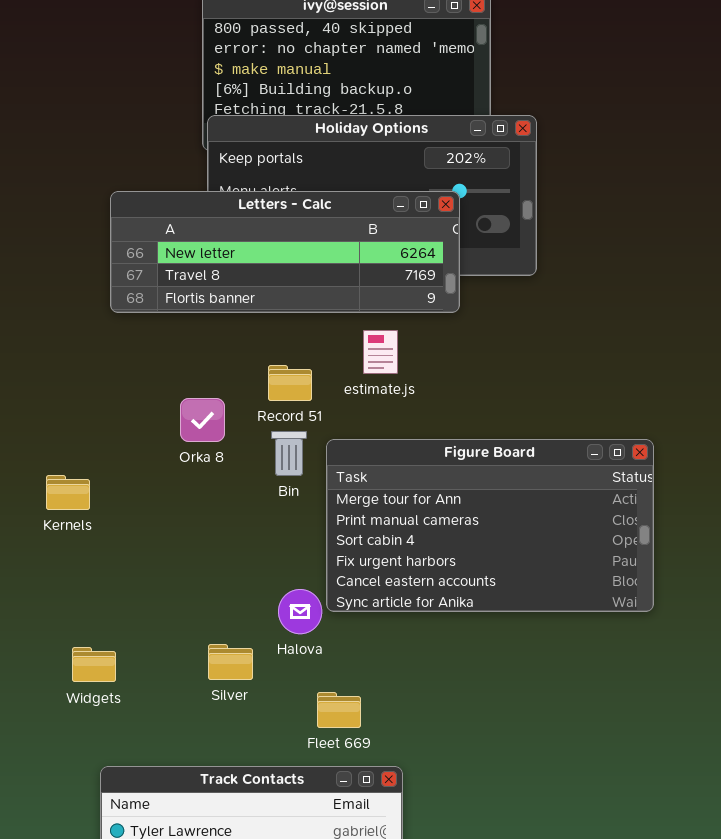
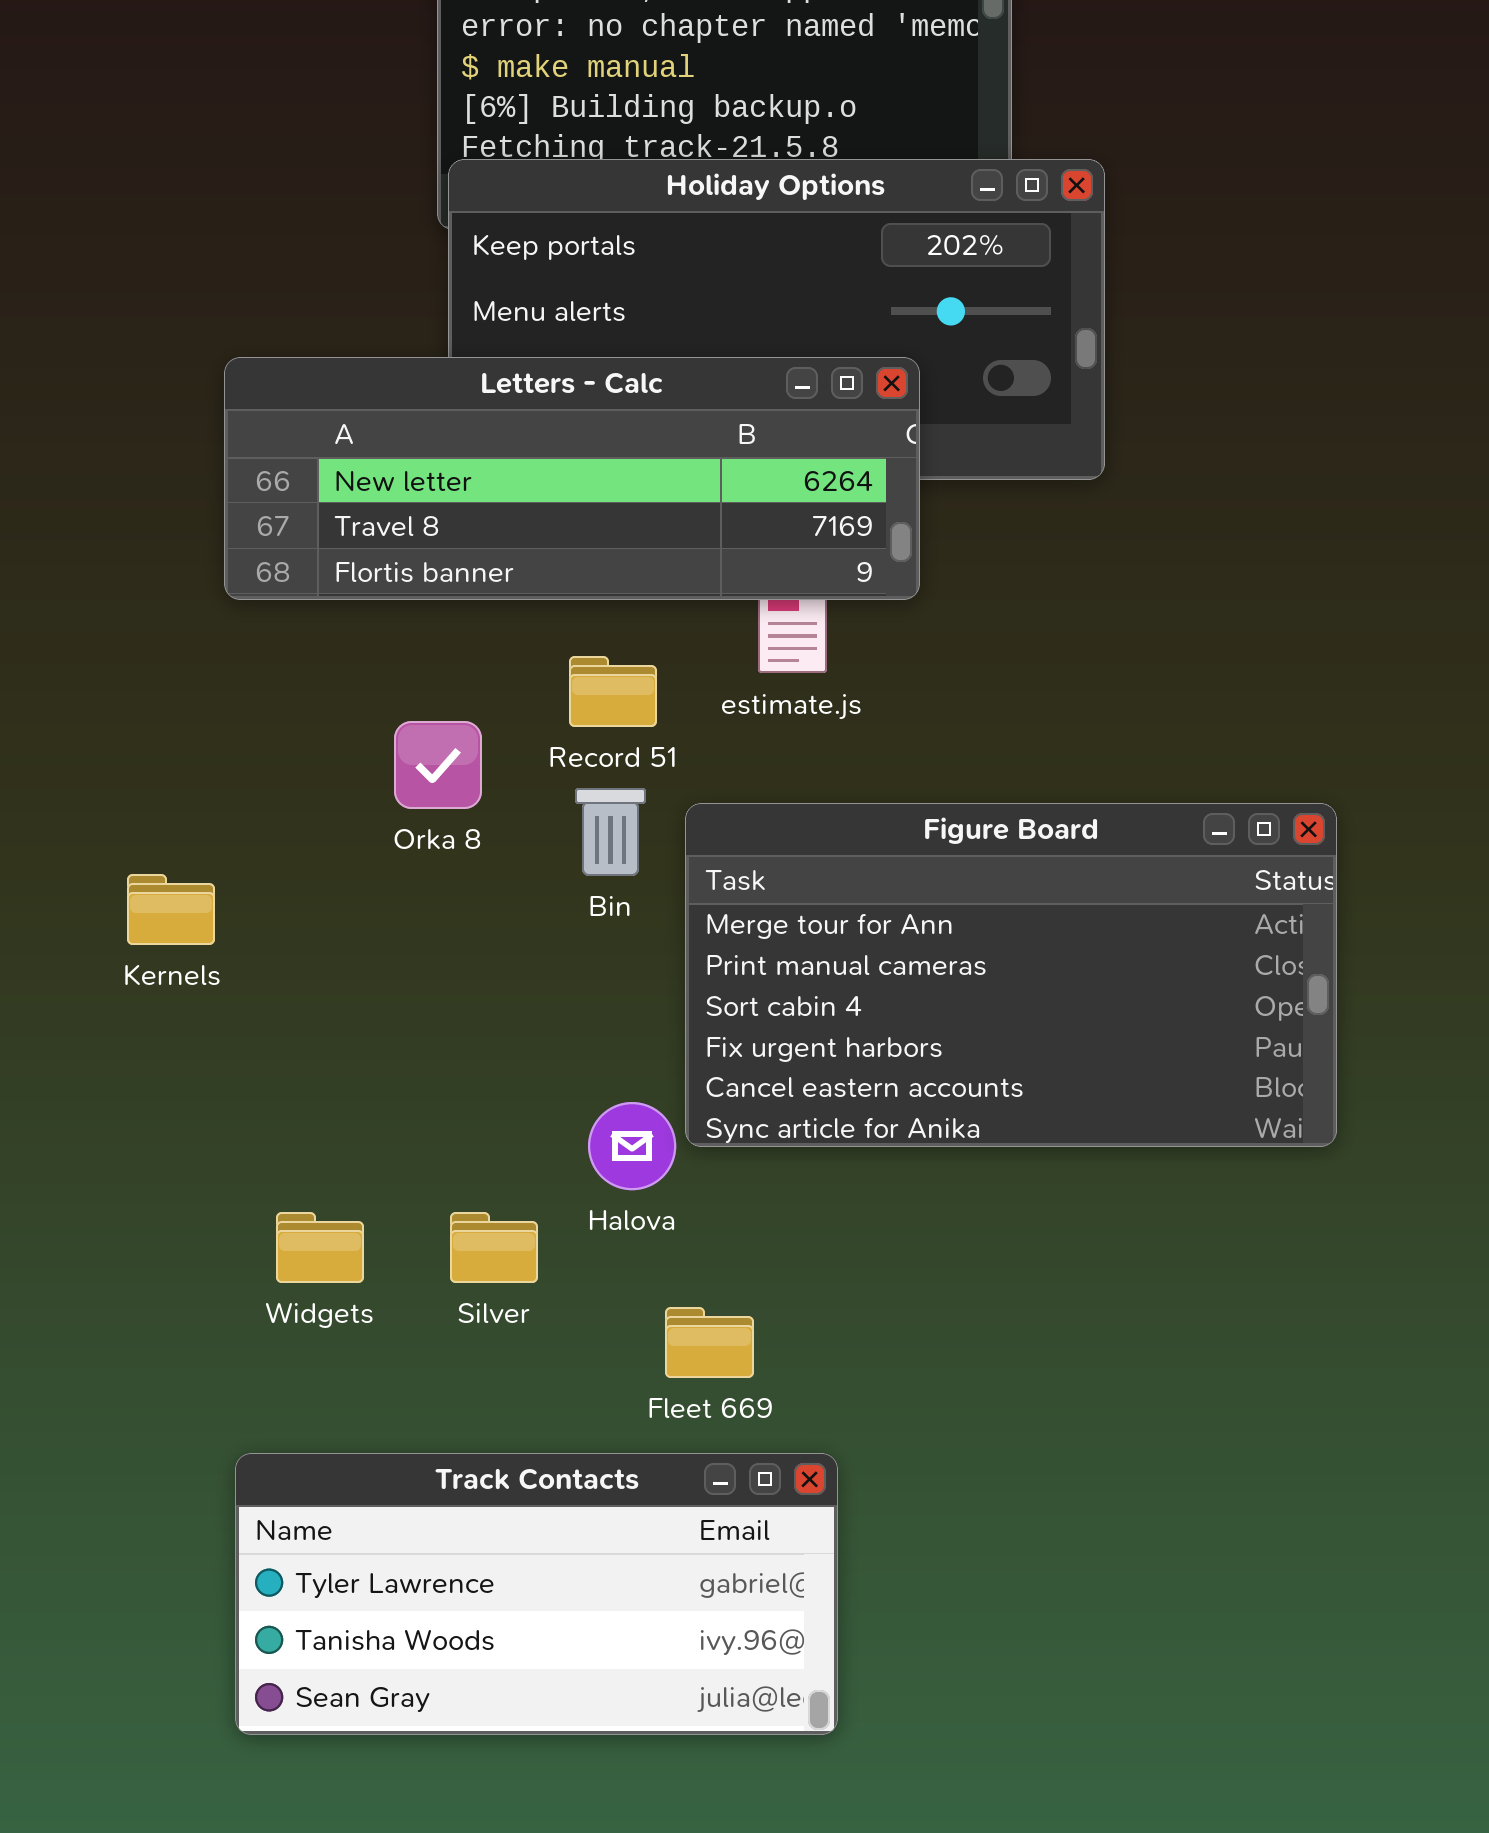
Letters - Calc: [110,191,460,313] -> [224,357,920,600], moved
Widgets: [72,647,116,682] -> [276,1212,364,1283], moved

